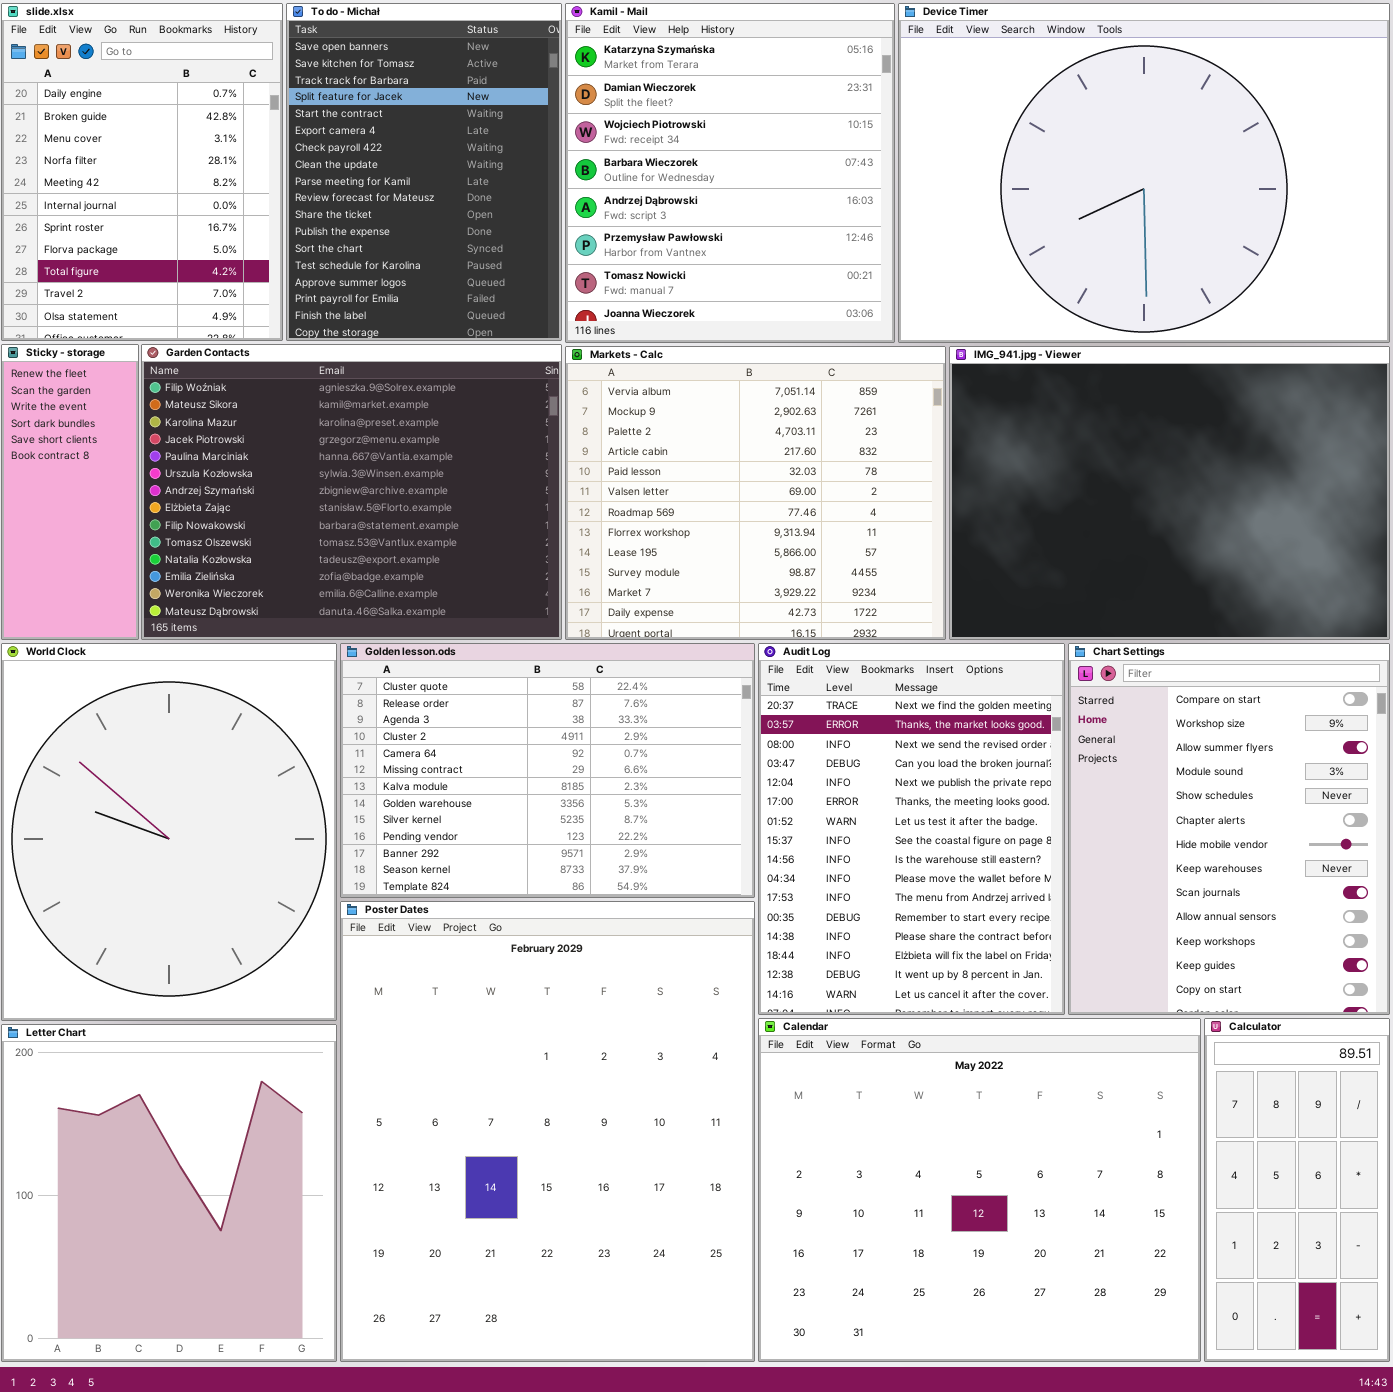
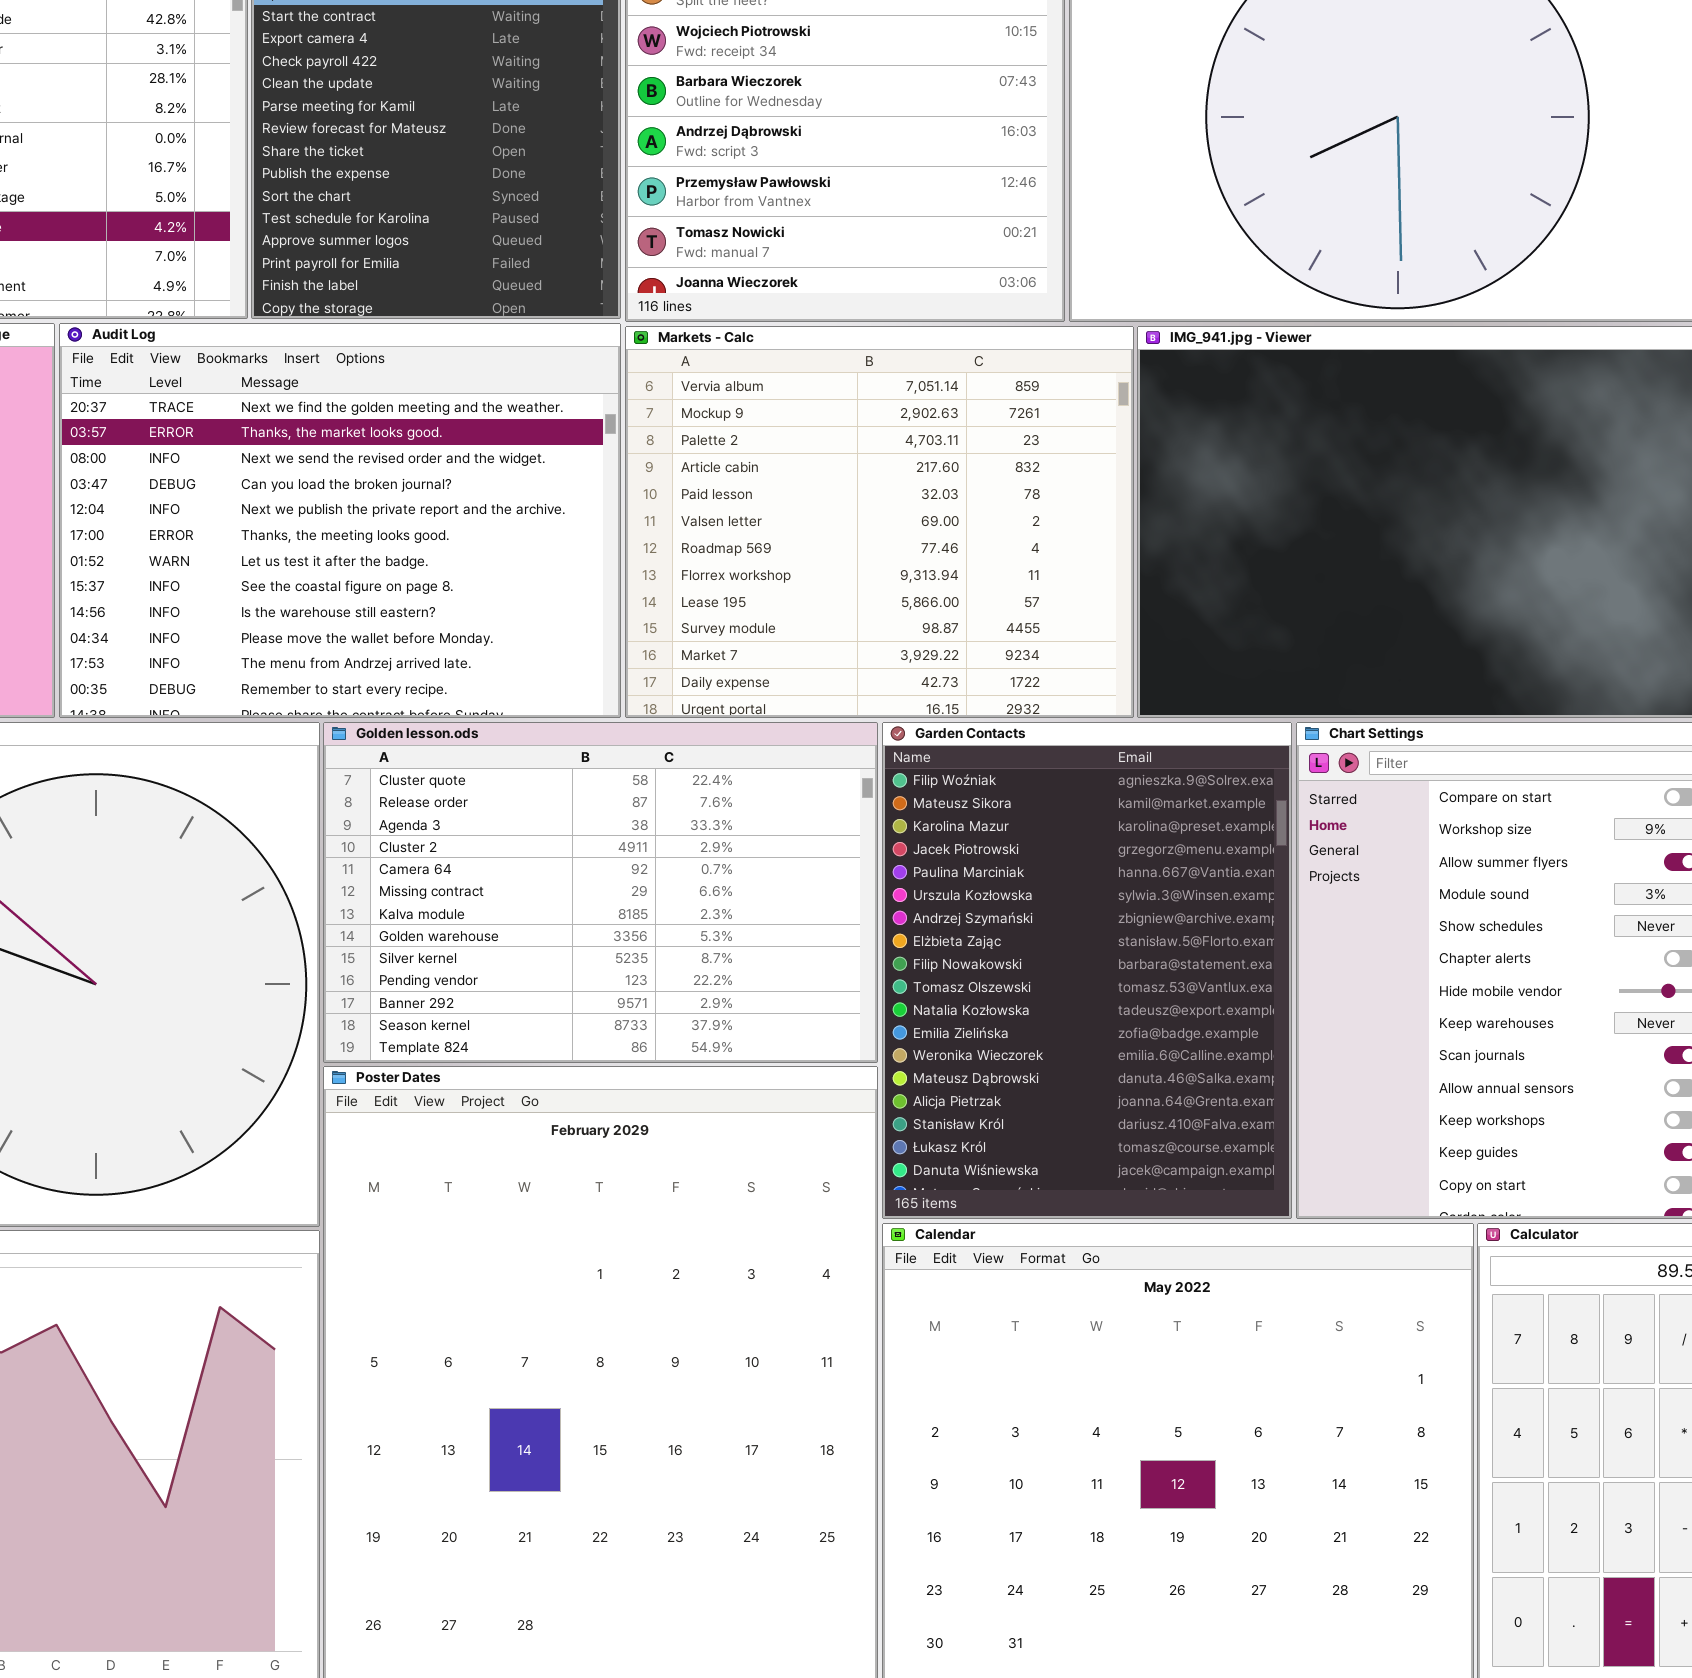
Garden Contacts: [141,344,562,640] -> [882,722,1292,1219], moved, resized
Audit Log: [758,643,1065,1015] -> [59,323,621,718], moved, resized

